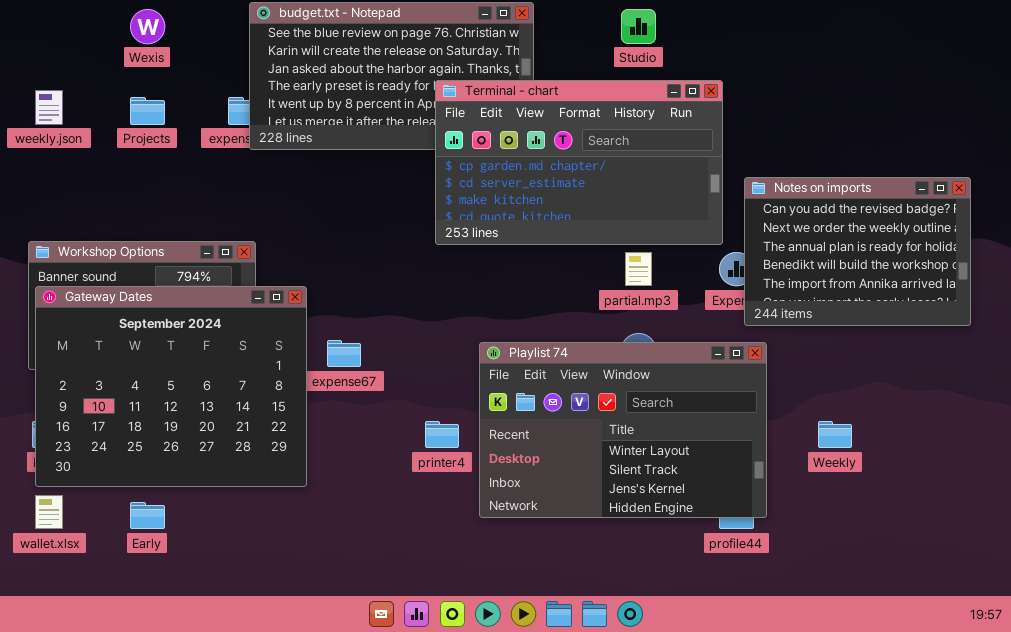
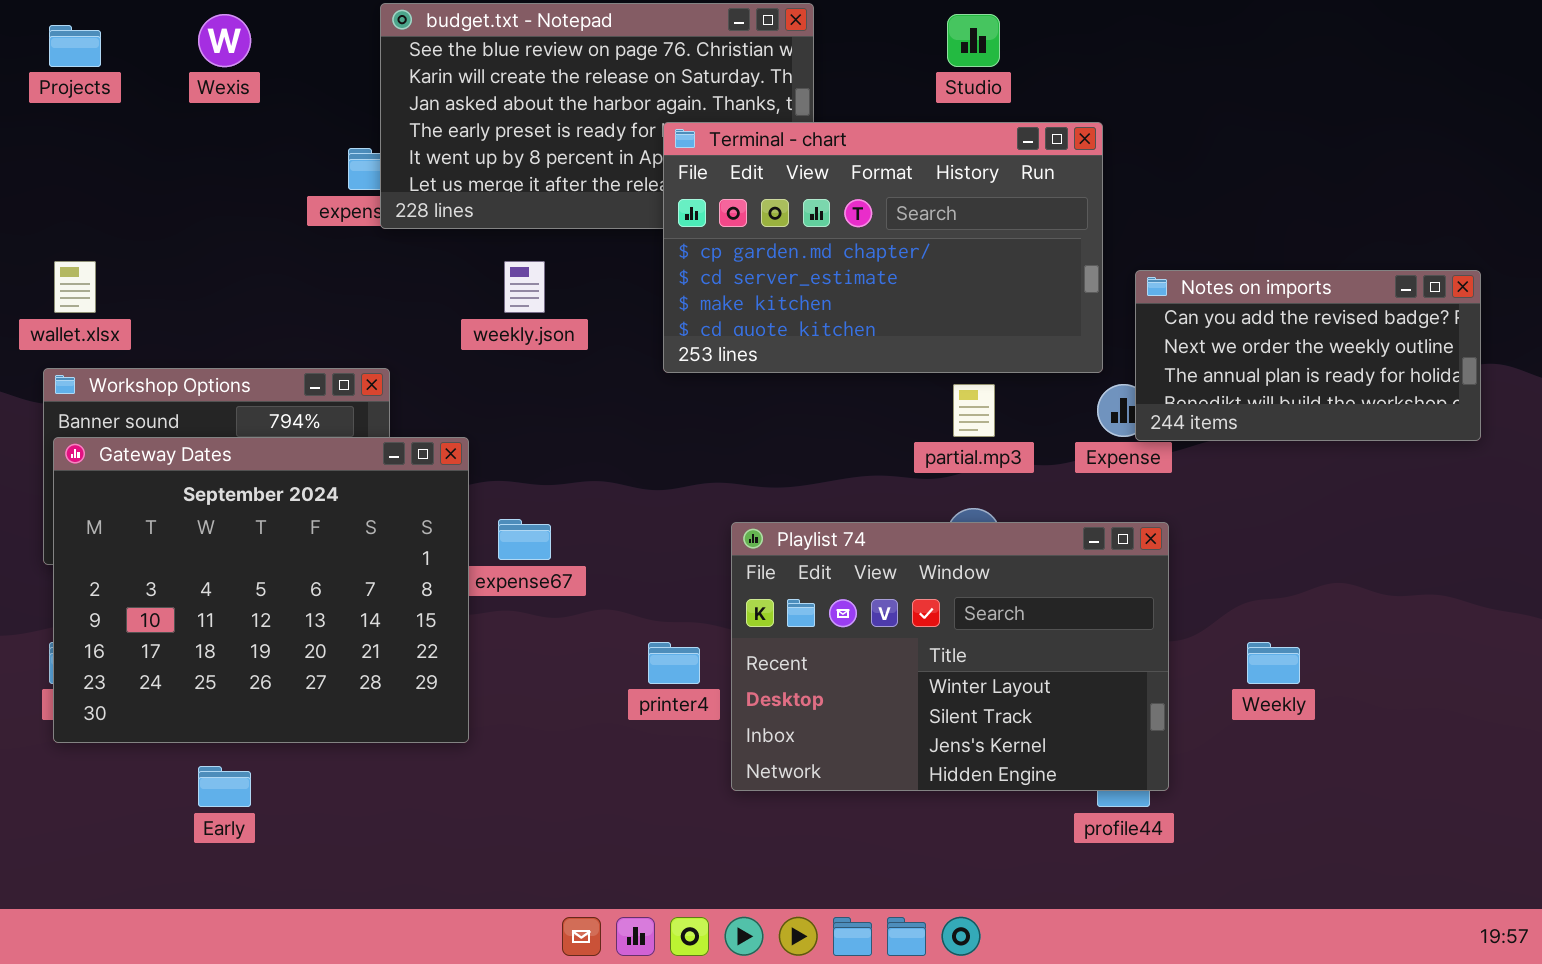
weekly.json: [35,90,63,125] -> [504,261,545,313], moved
Projects: [130,97,165,125] -> [49,25,101,67], moved
Notes on imports: [744,177,971,326] -> [1135,270,1481,441], resized
wallet.xlsx: [35,495,63,529] -> [54,261,96,313], moved

